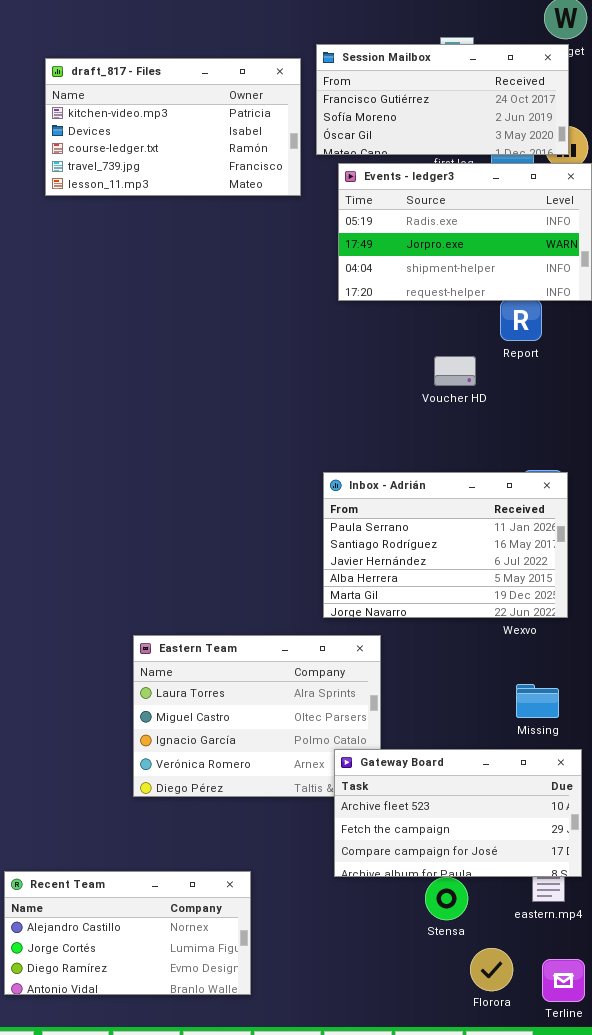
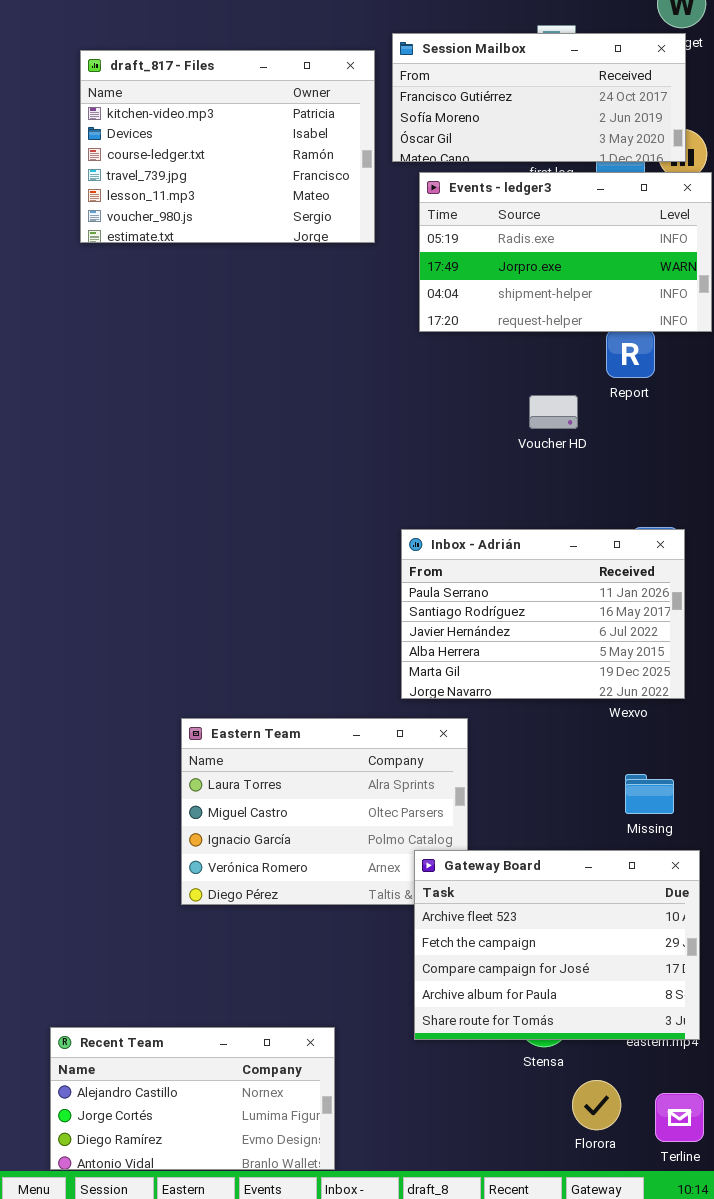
draft_817 - Files: [45,58,301,196] -> [80,50,375,243], resized
Gateway Board: [334,749,582,877] -> [414,850,700,1040], resized
Recent Team: [4,871,251,995] -> [50,1027,335,1170], moved

